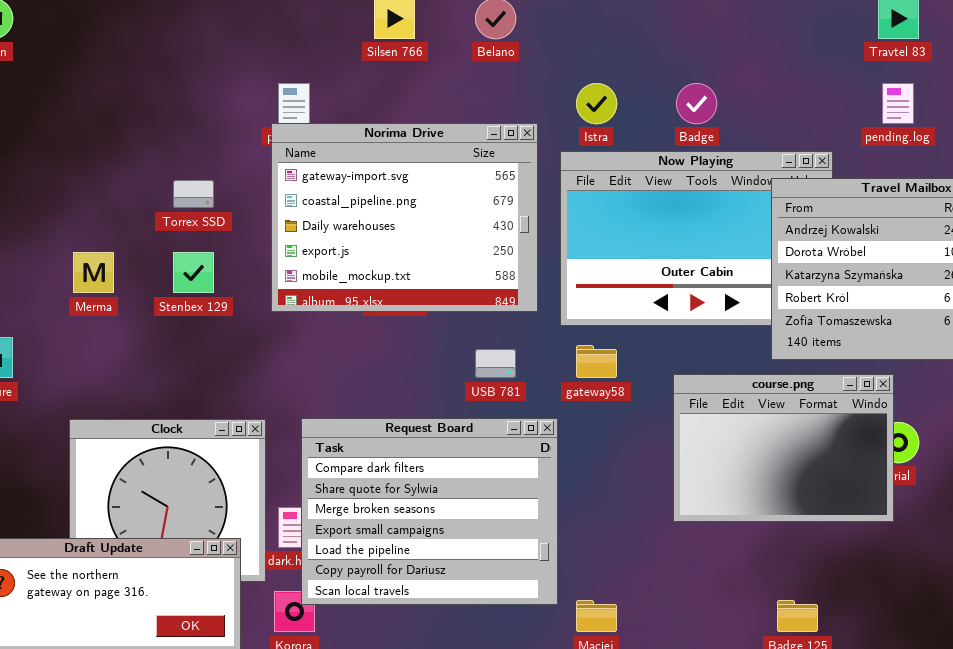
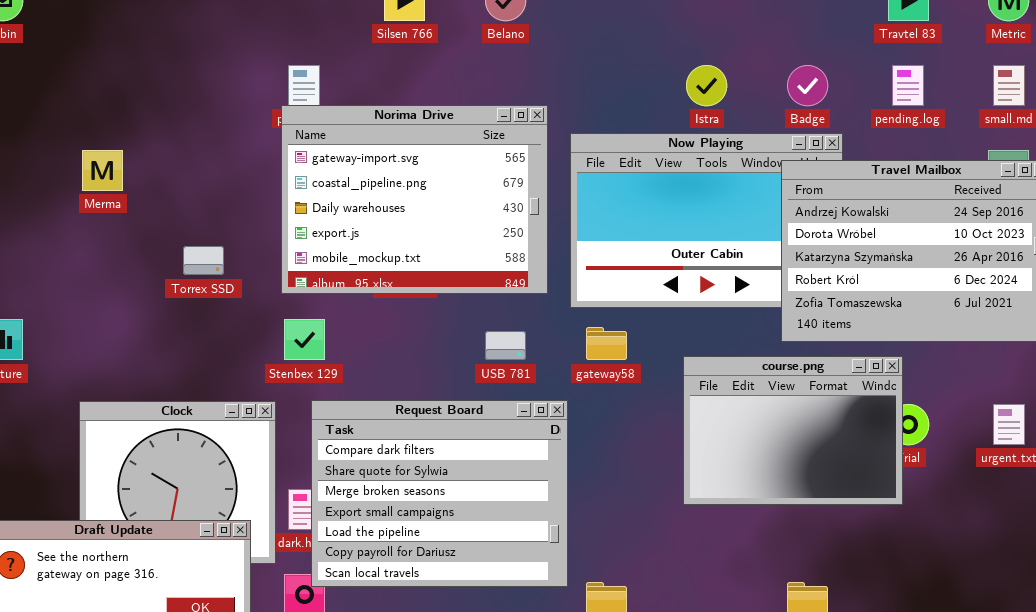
Istra: [576,83,617,124] -> [686,65,727,106], moved
Badge: [676,83,717,124] -> [787,65,828,106], moved
Torrex SSD: [173,180,214,208] -> [183,246,224,275], moved
Merma: [73,252,114,293] -> [82,150,123,191], moved
Stenbex 129: [173,252,214,293] -> [284,319,325,360], moved

